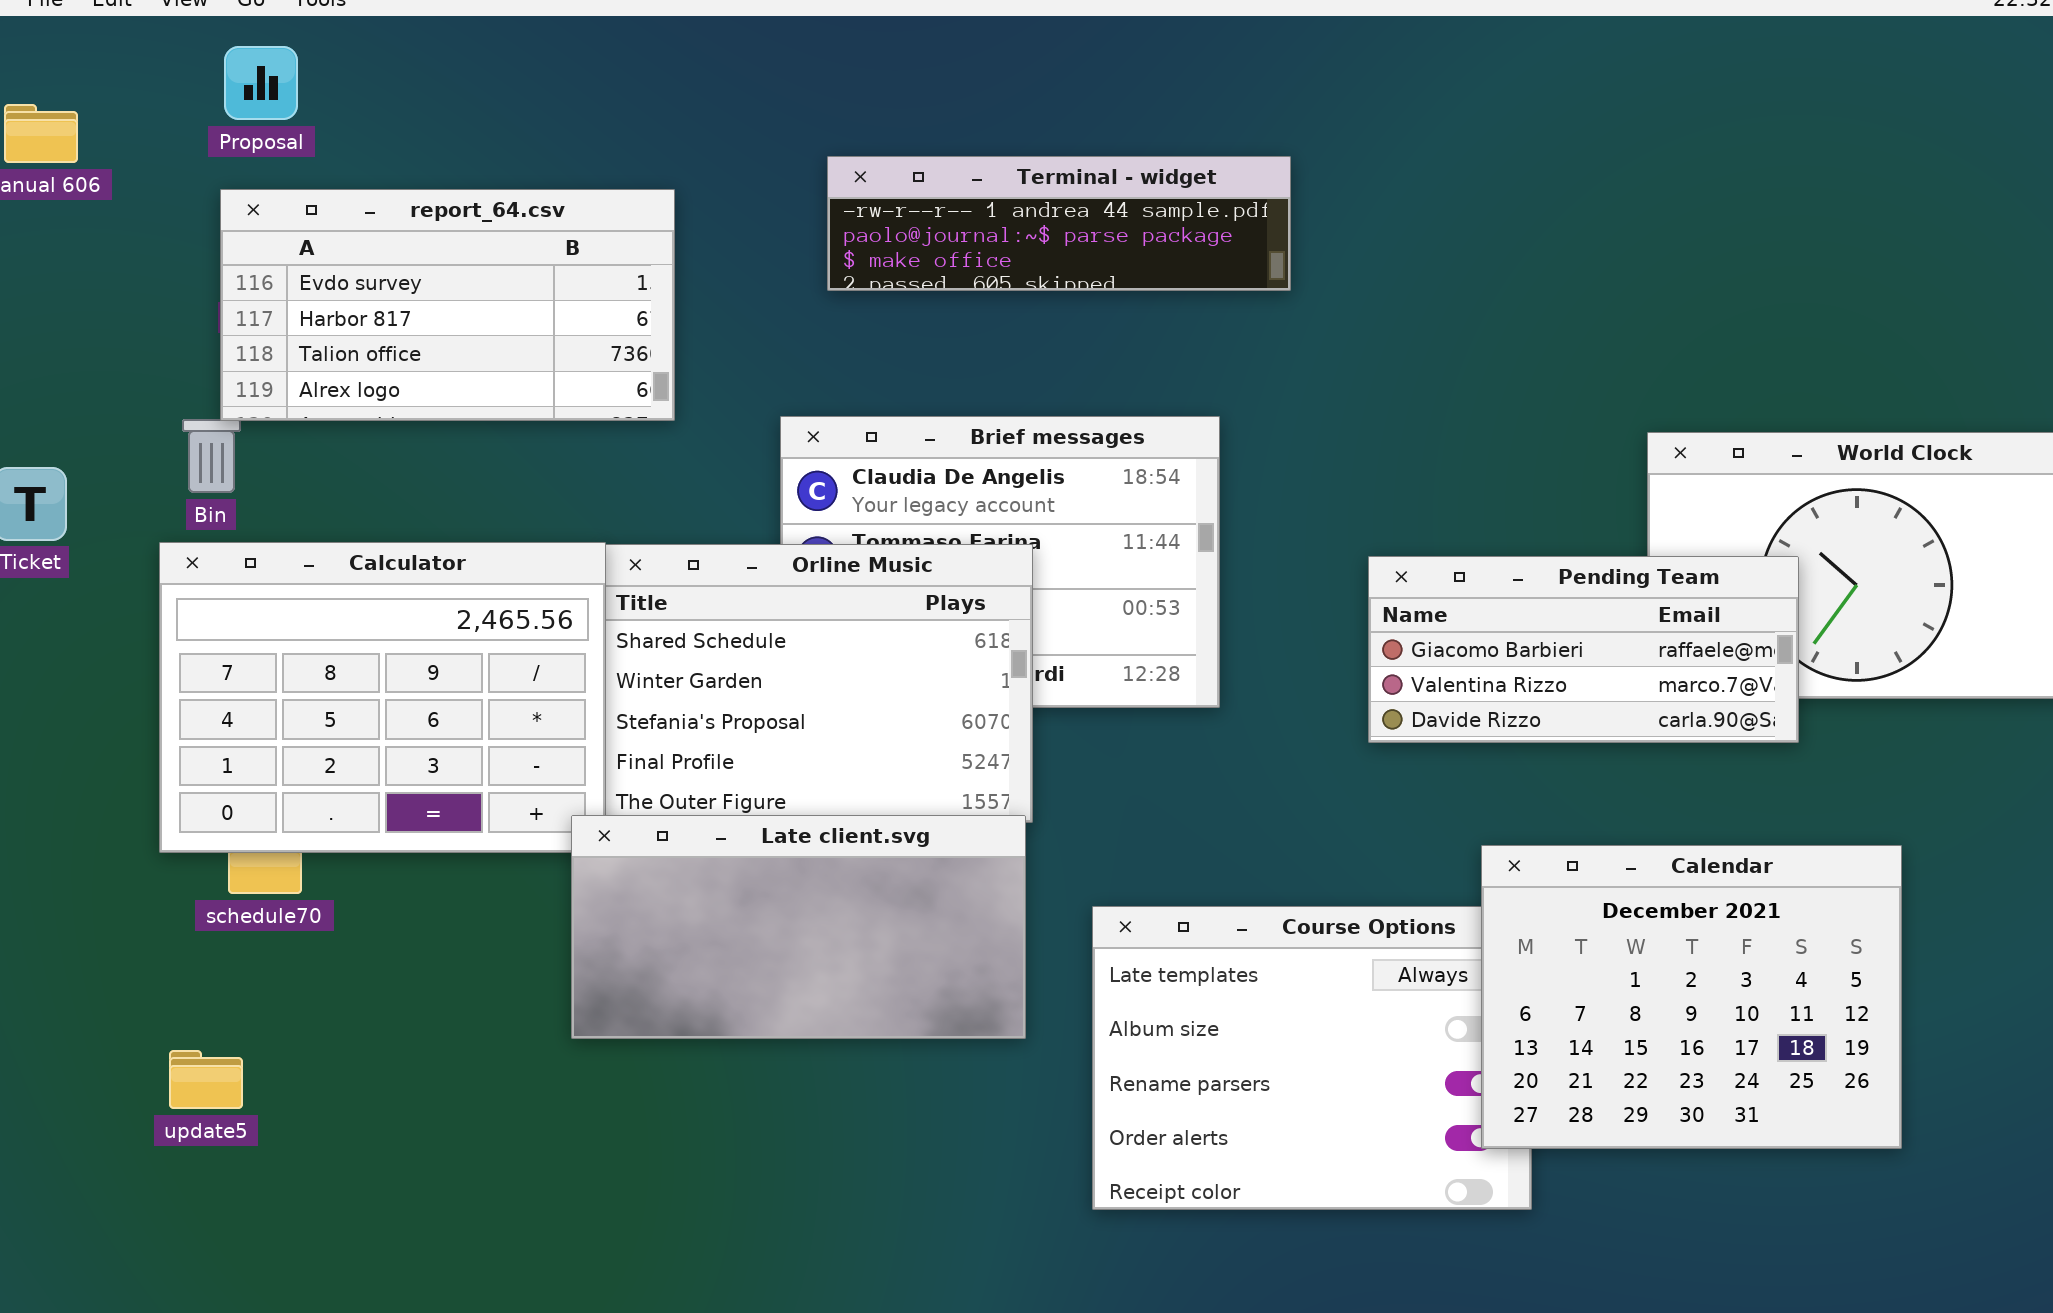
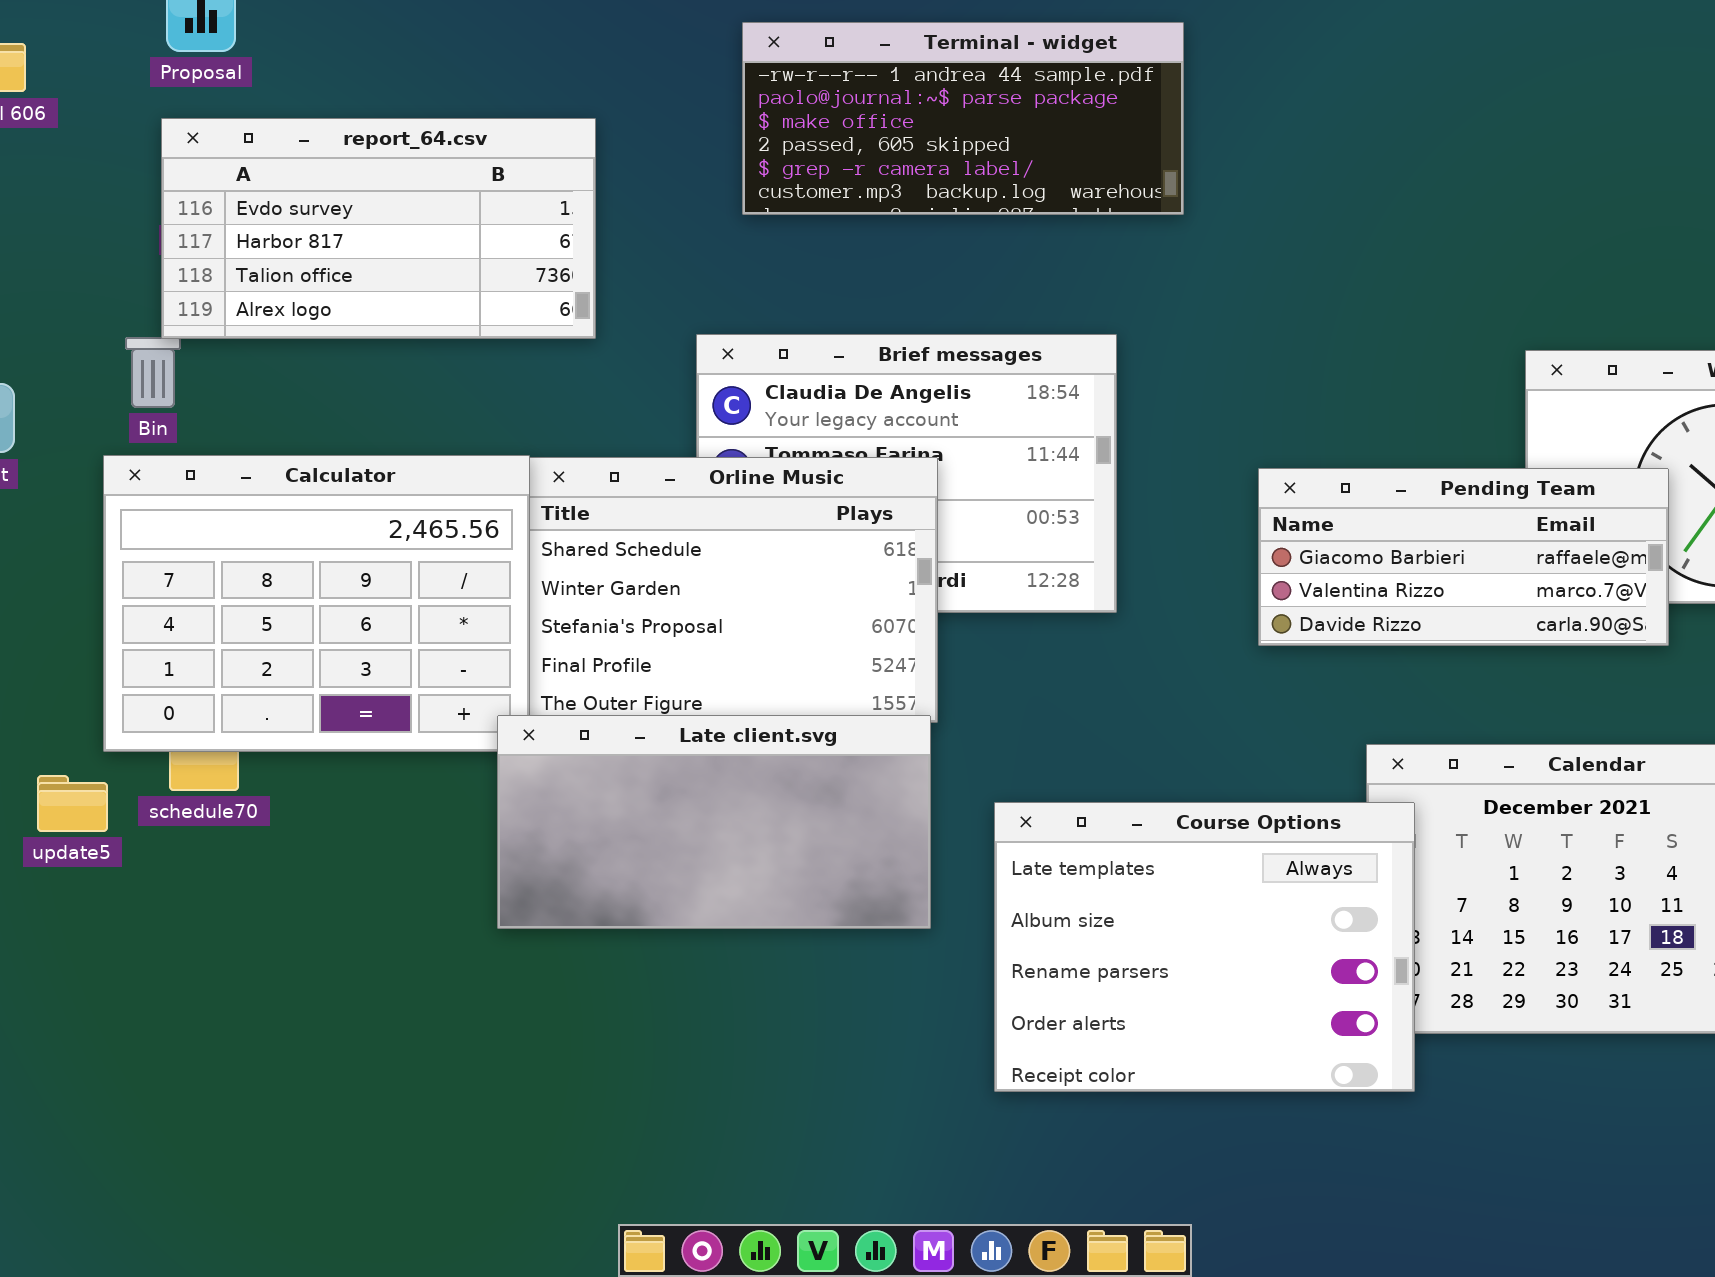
Terminal - widget: [827,156,1291,291] -> [742,22,1184,215], resized
Course Options: [1092,906,1532,1210] -> [994,802,1415,1092], raised
update5: [169,1050,243,1109] -> [37,775,108,832], moved

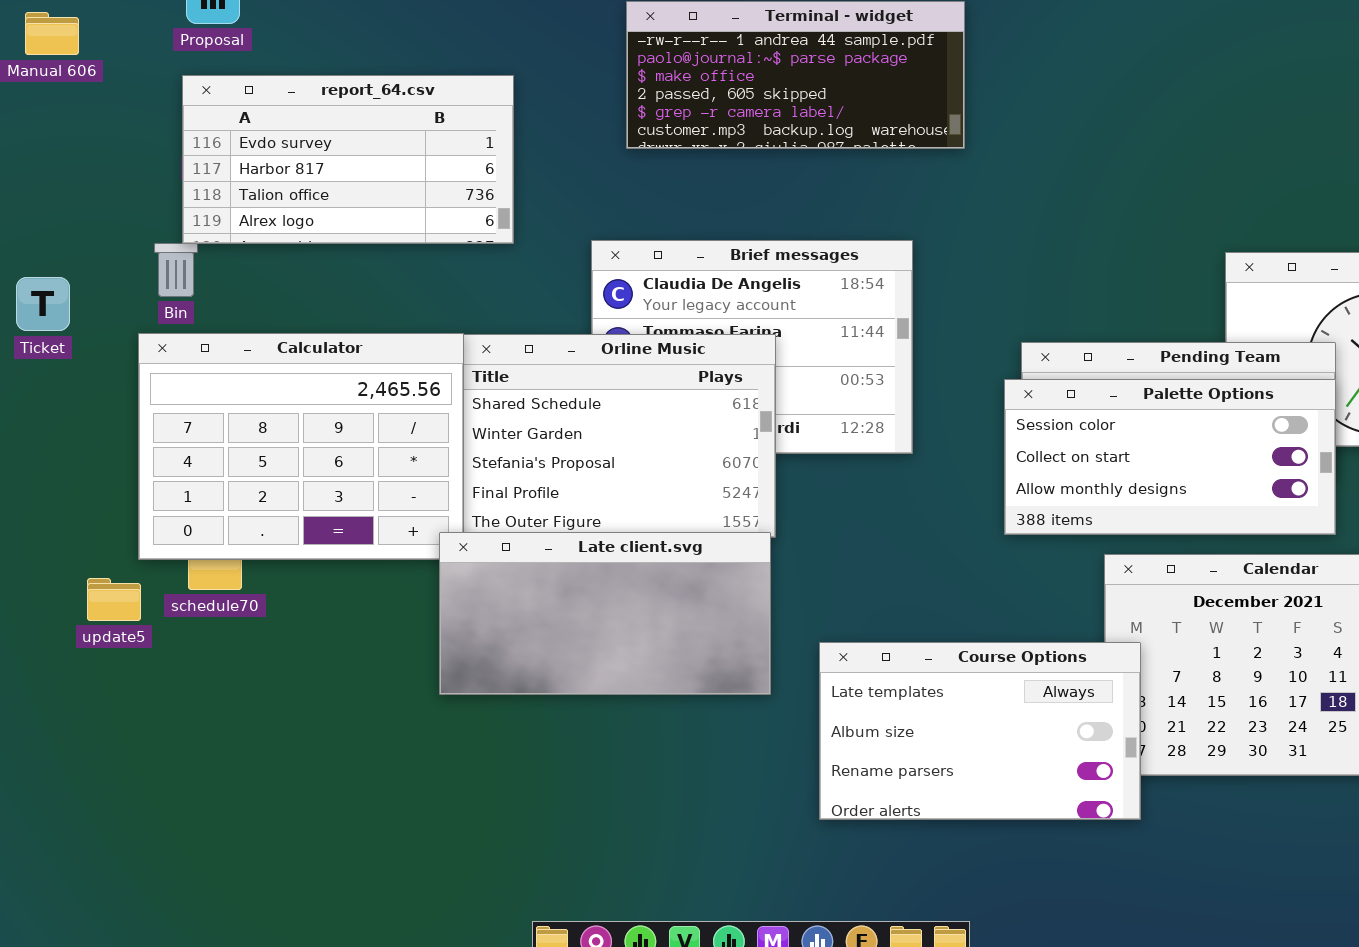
Palette Options: none -> [1004,379,1336,535], opened
Course Options: [994,802,1415,1092] -> [819,642,1141,820], resized

